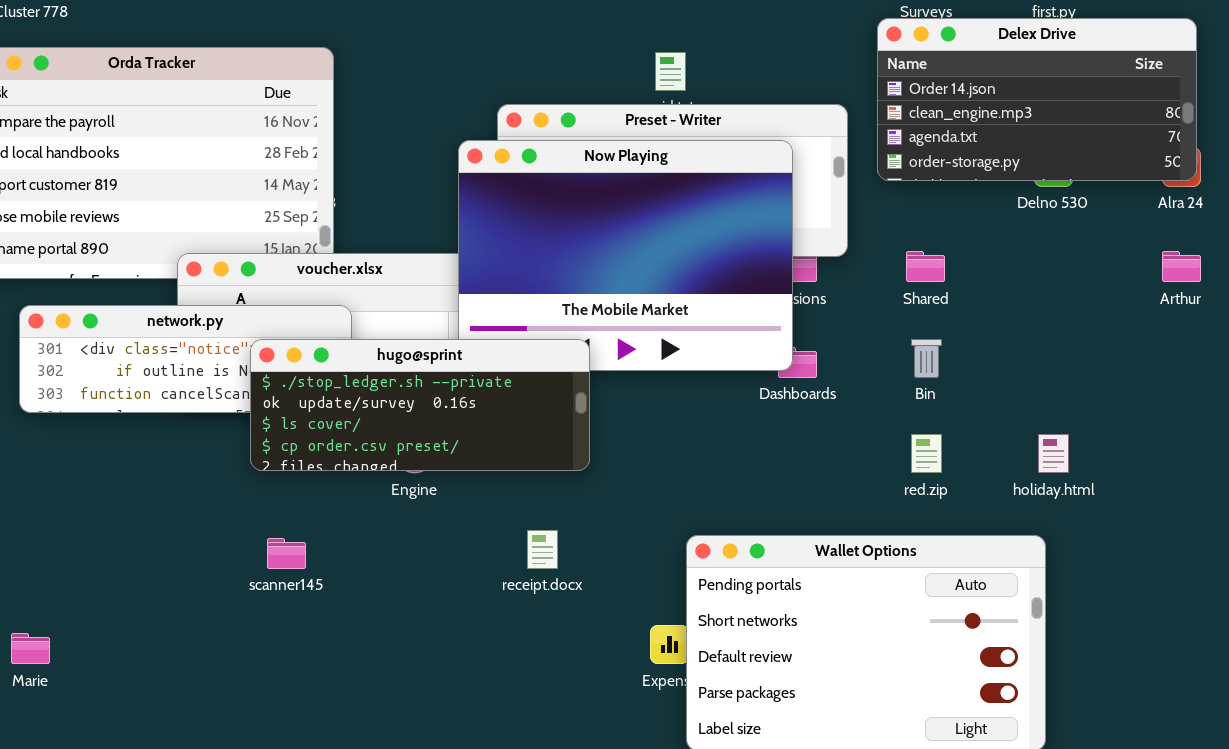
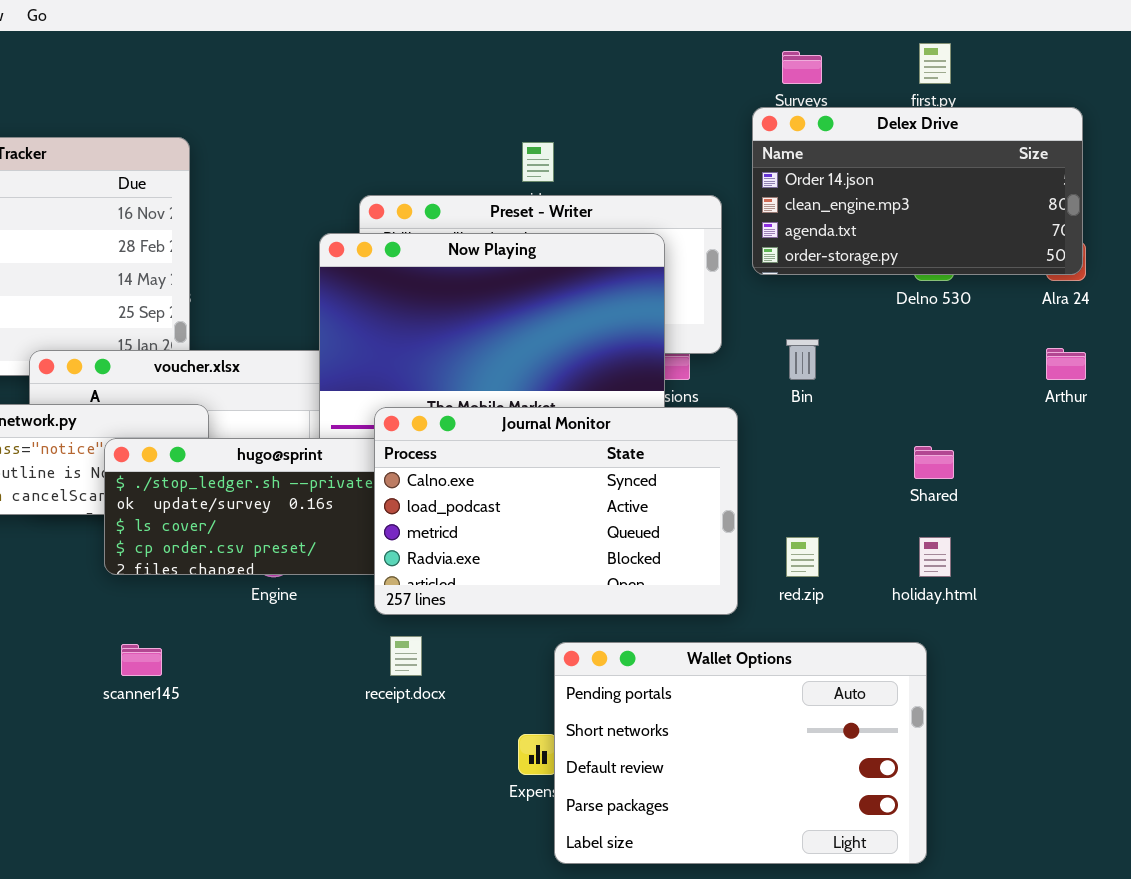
Shared: [906,251,945,282] -> [914,446,954,479], moved
Journal Monitor: none -> [374,407,738,615], opened
Bin: [911,339,942,378] -> [786,339,819,380], moved

